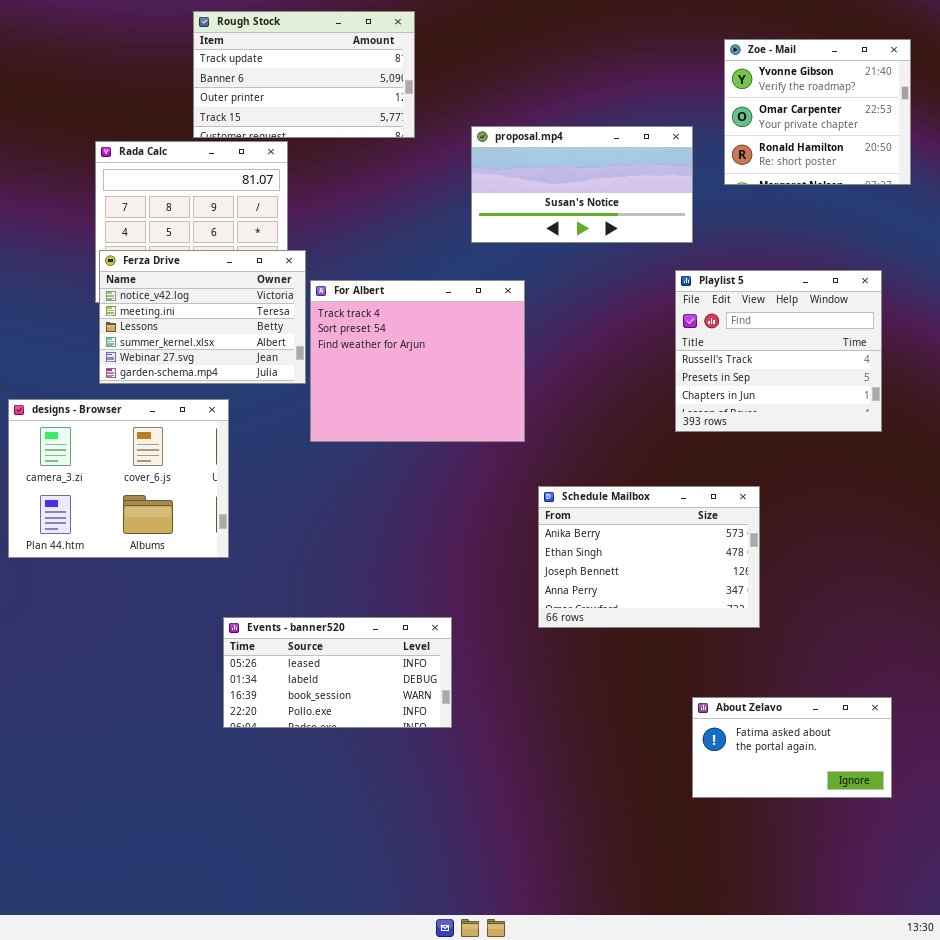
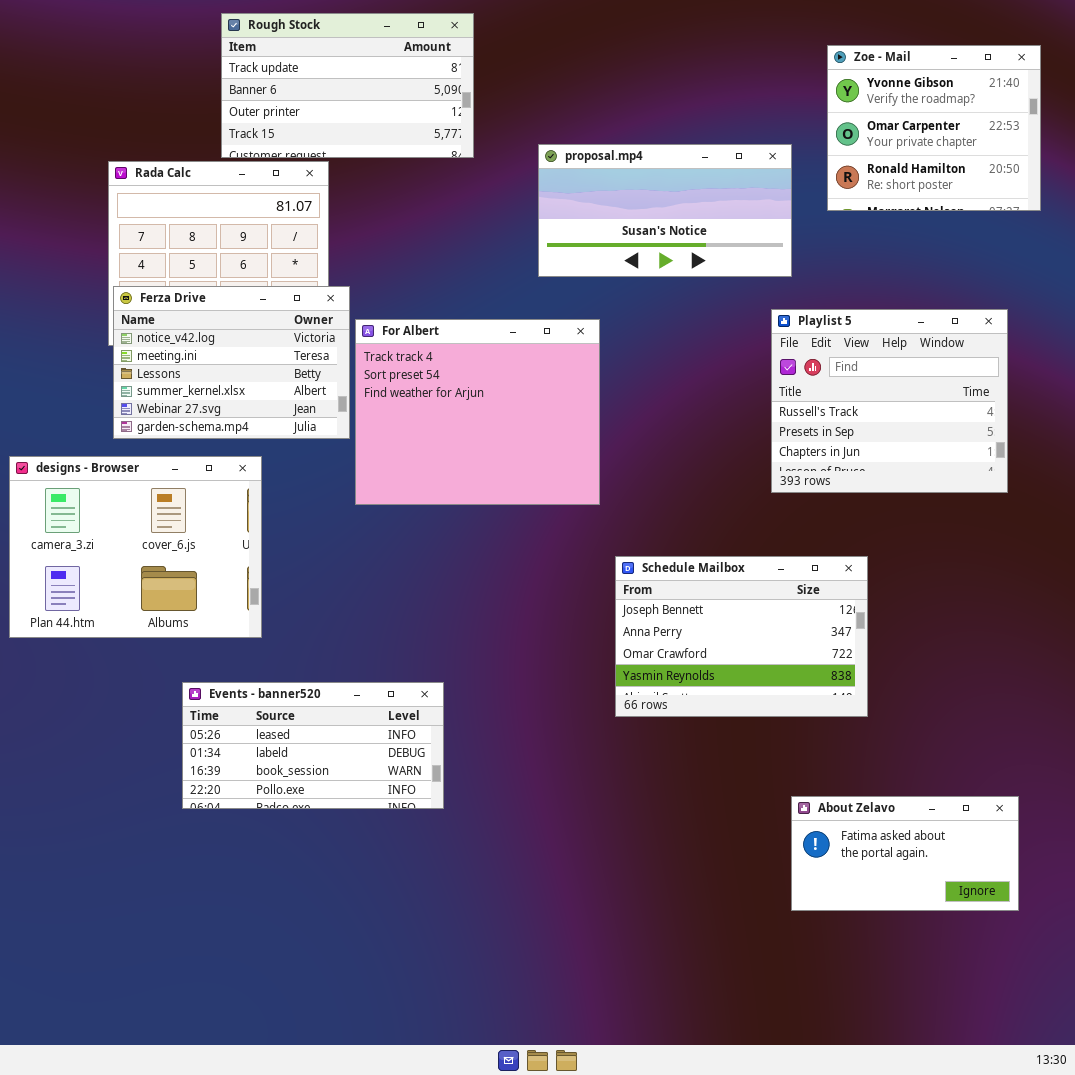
Schedule Mailbox: [538,486,760,628] -> [615,556,868,717], scrolled down 2 rows
Events - banner520: [223,617,452,728] -> [182,682,444,809], moved

